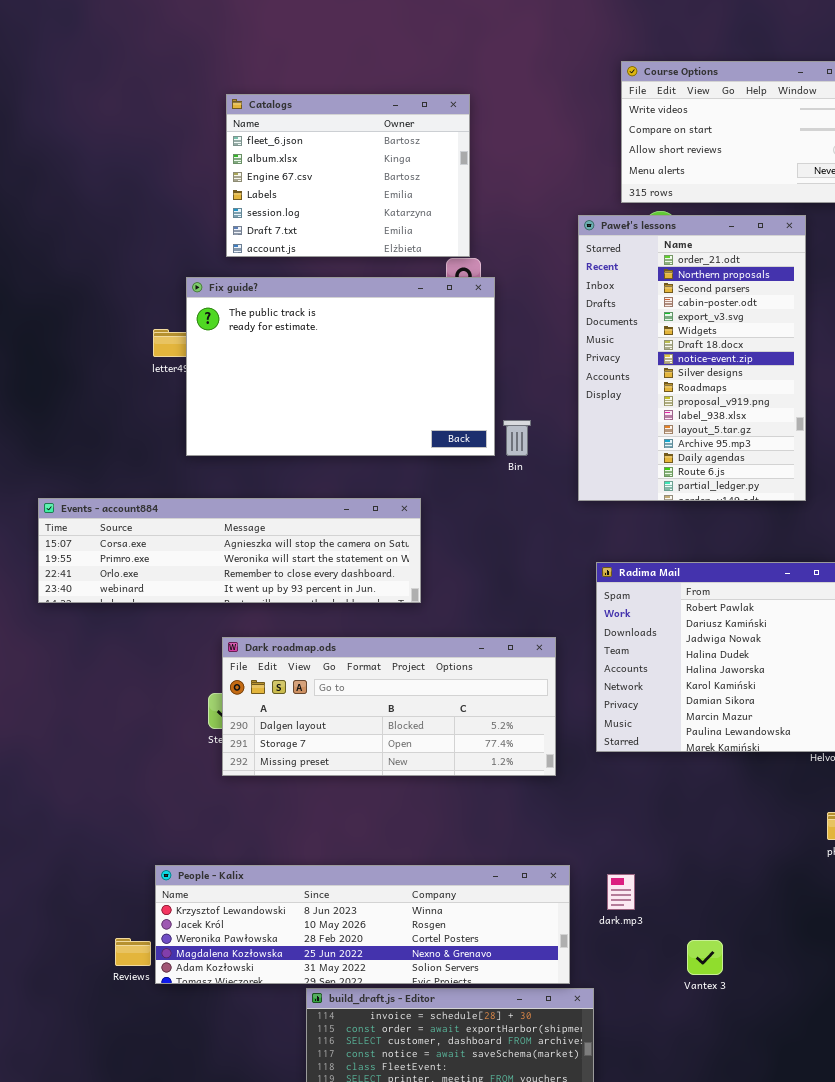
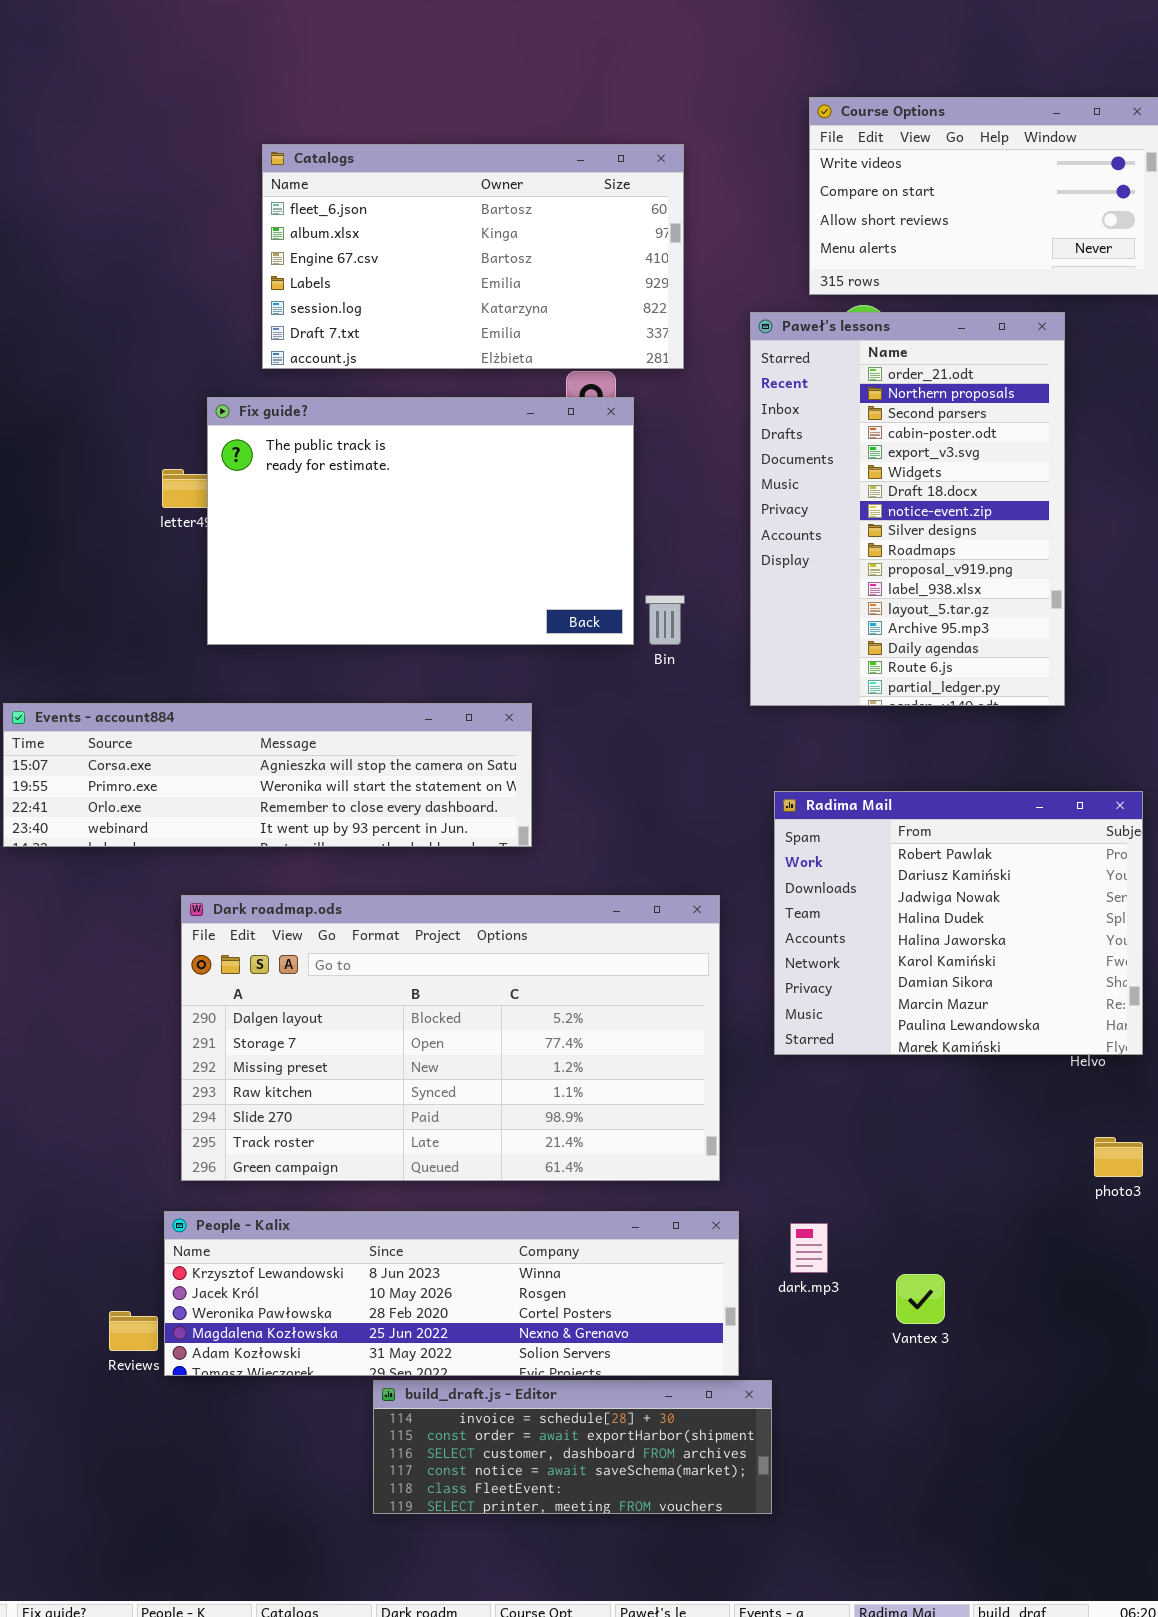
Catalogs: [226,94,470,257] -> [262,144,684,369], resized
Dark roadmap.ods: [222,637,556,776] -> [181,895,720,1181], resized
Vantex 3: [687,940,723,975] -> [896,1274,945,1324], moved

